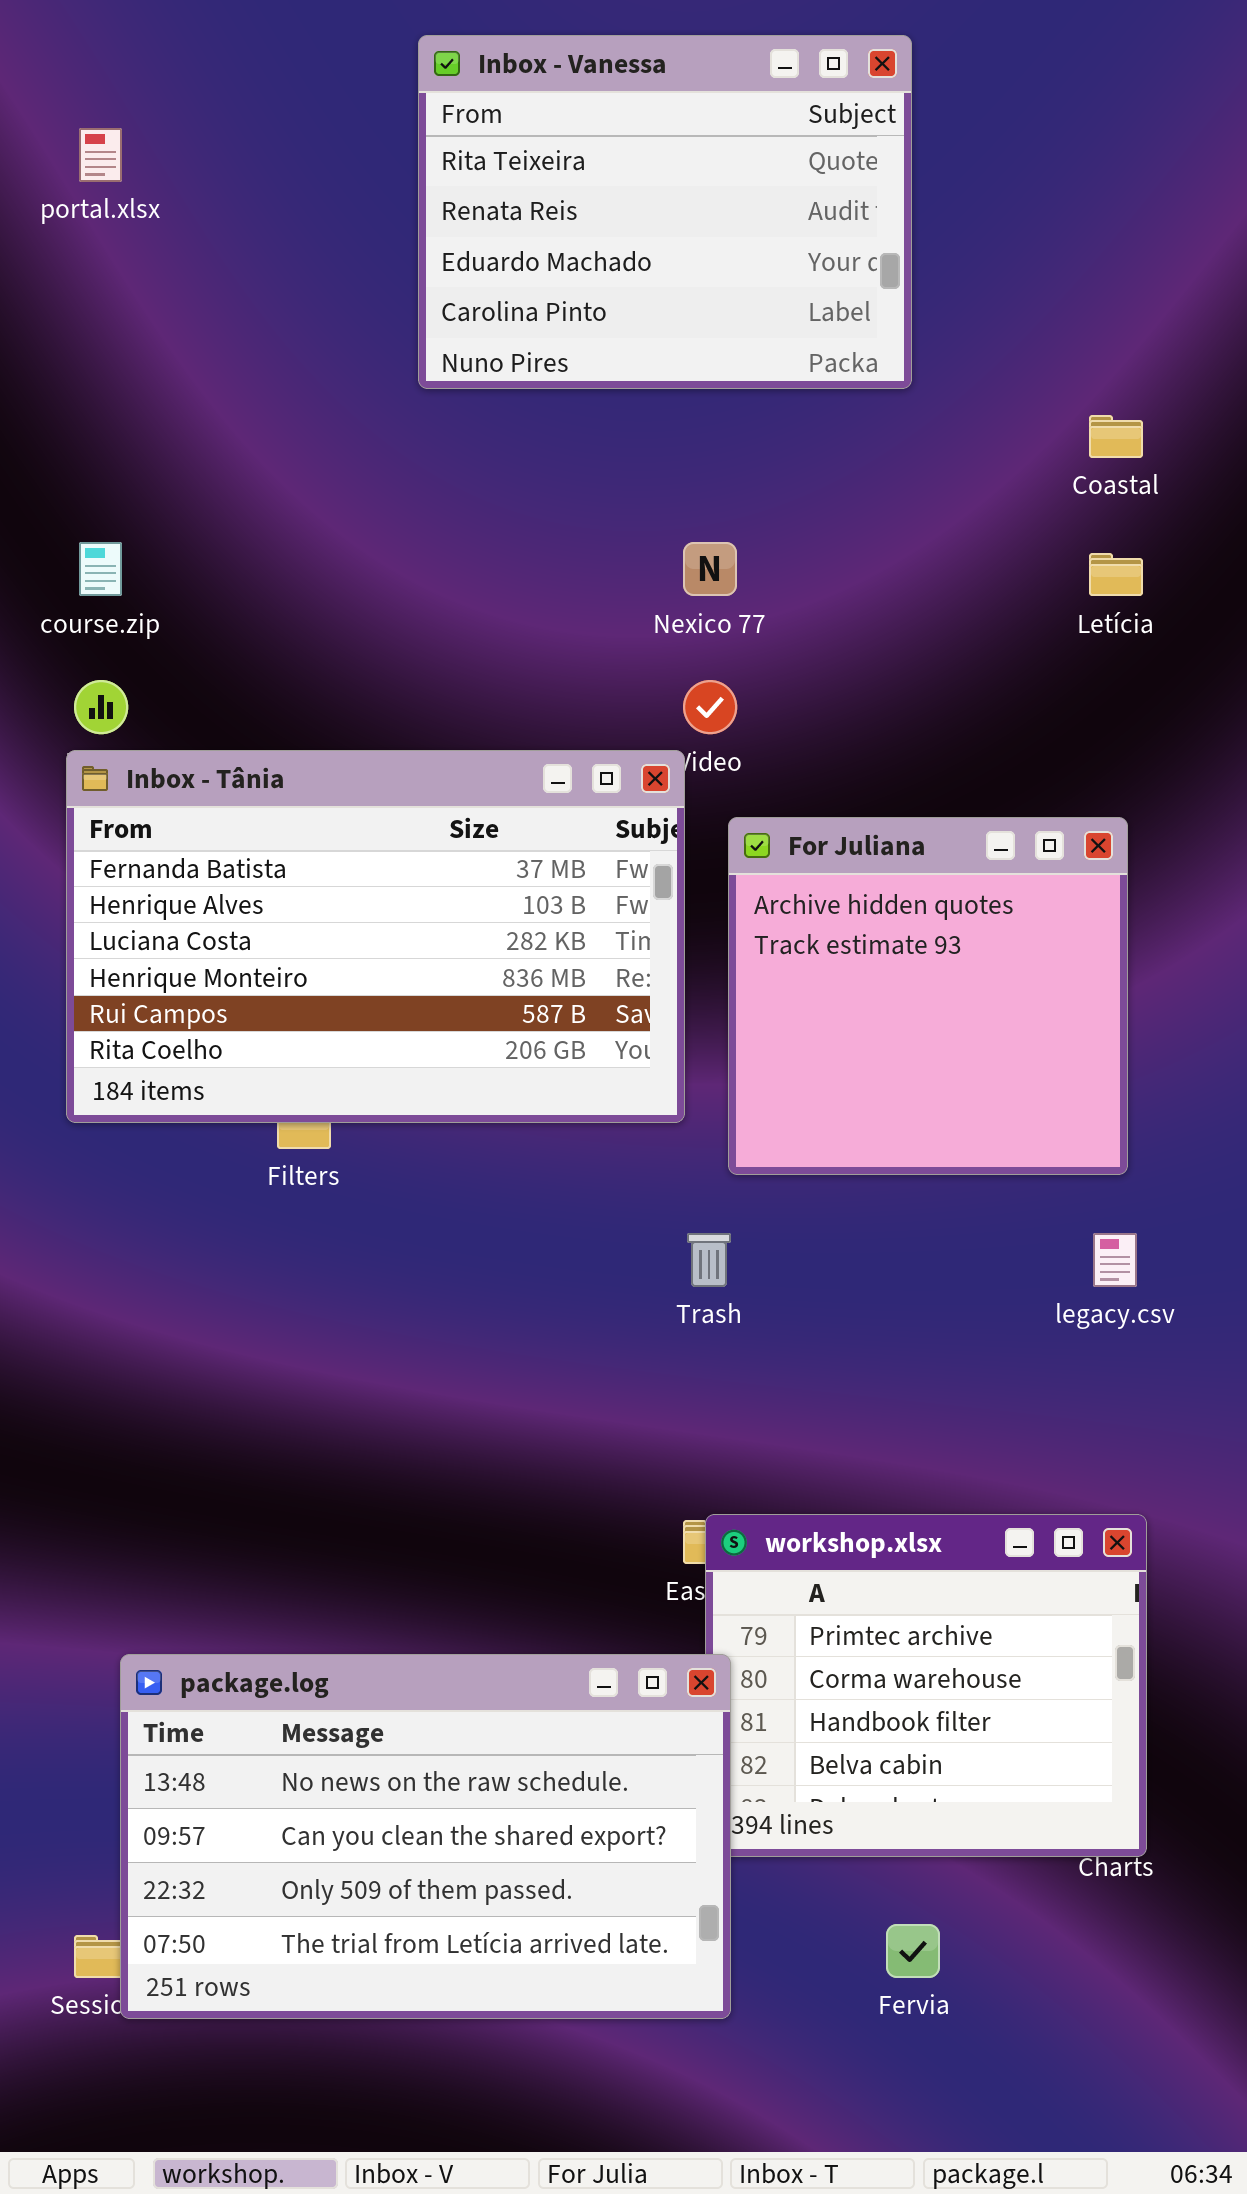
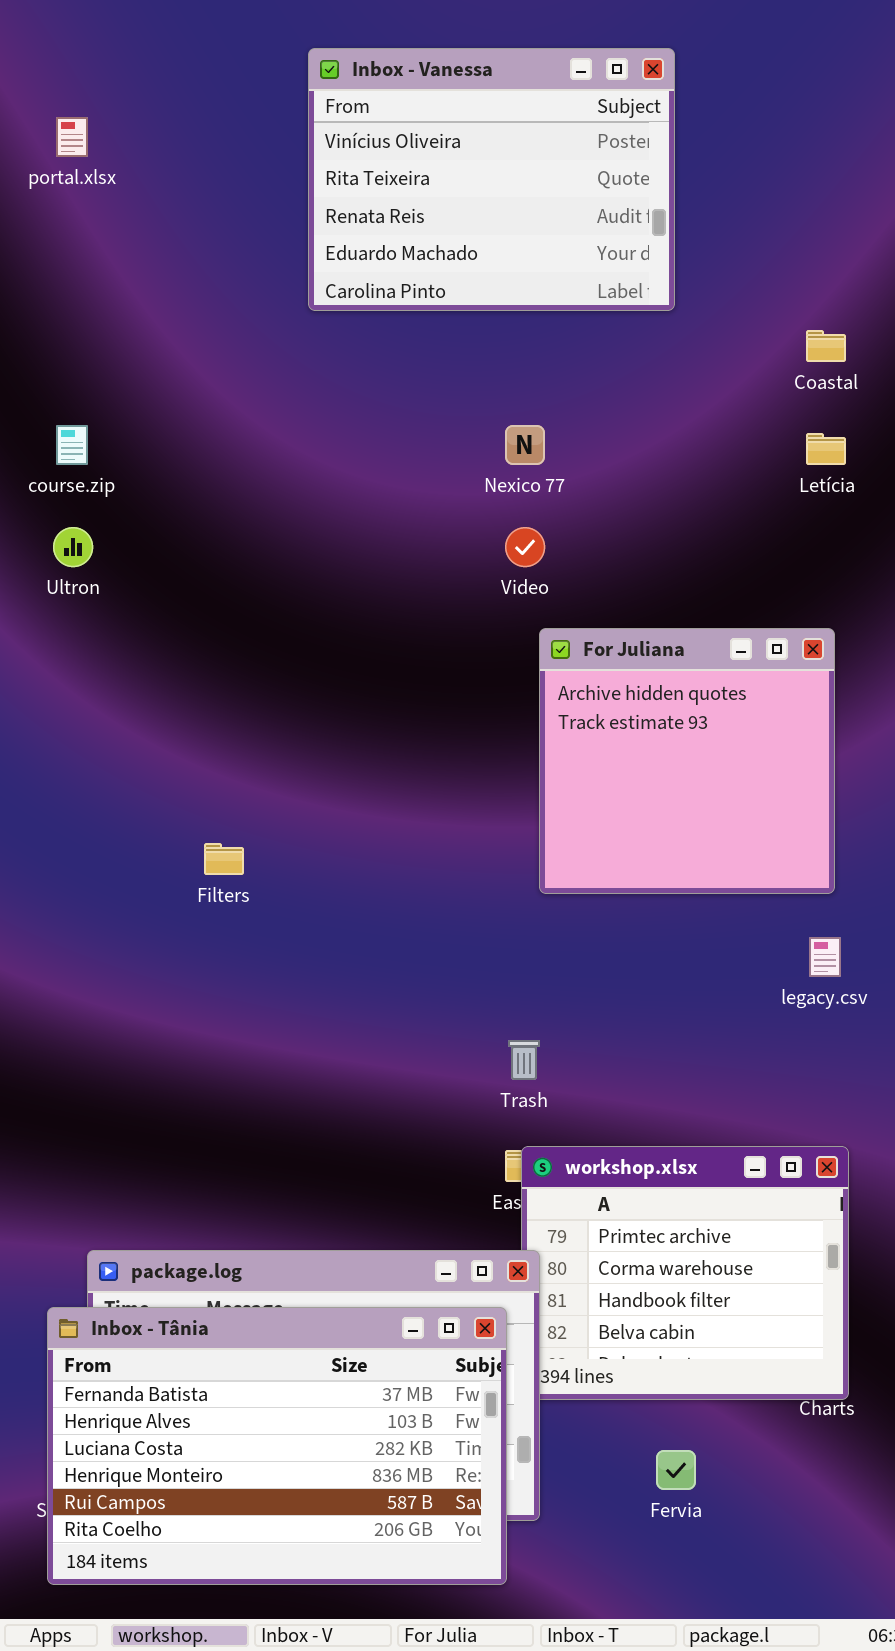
Inbox - Vanessa: [418,35,912,389] -> [308,48,675,311], scrolled up 1 row
Inbox - Tânia: [66,750,685,1123] -> [47,1307,507,1585], moved
Trash: [687,1233,731,1287] -> [508,1040,540,1080], moved

